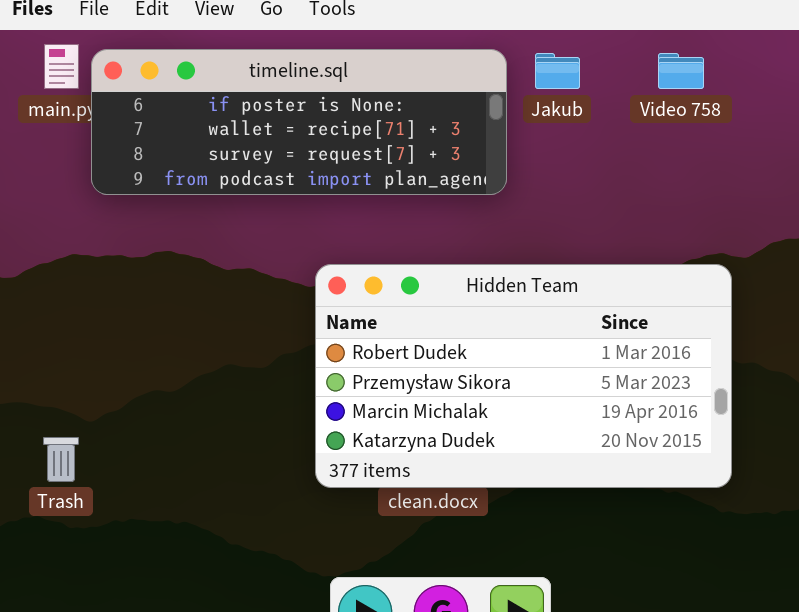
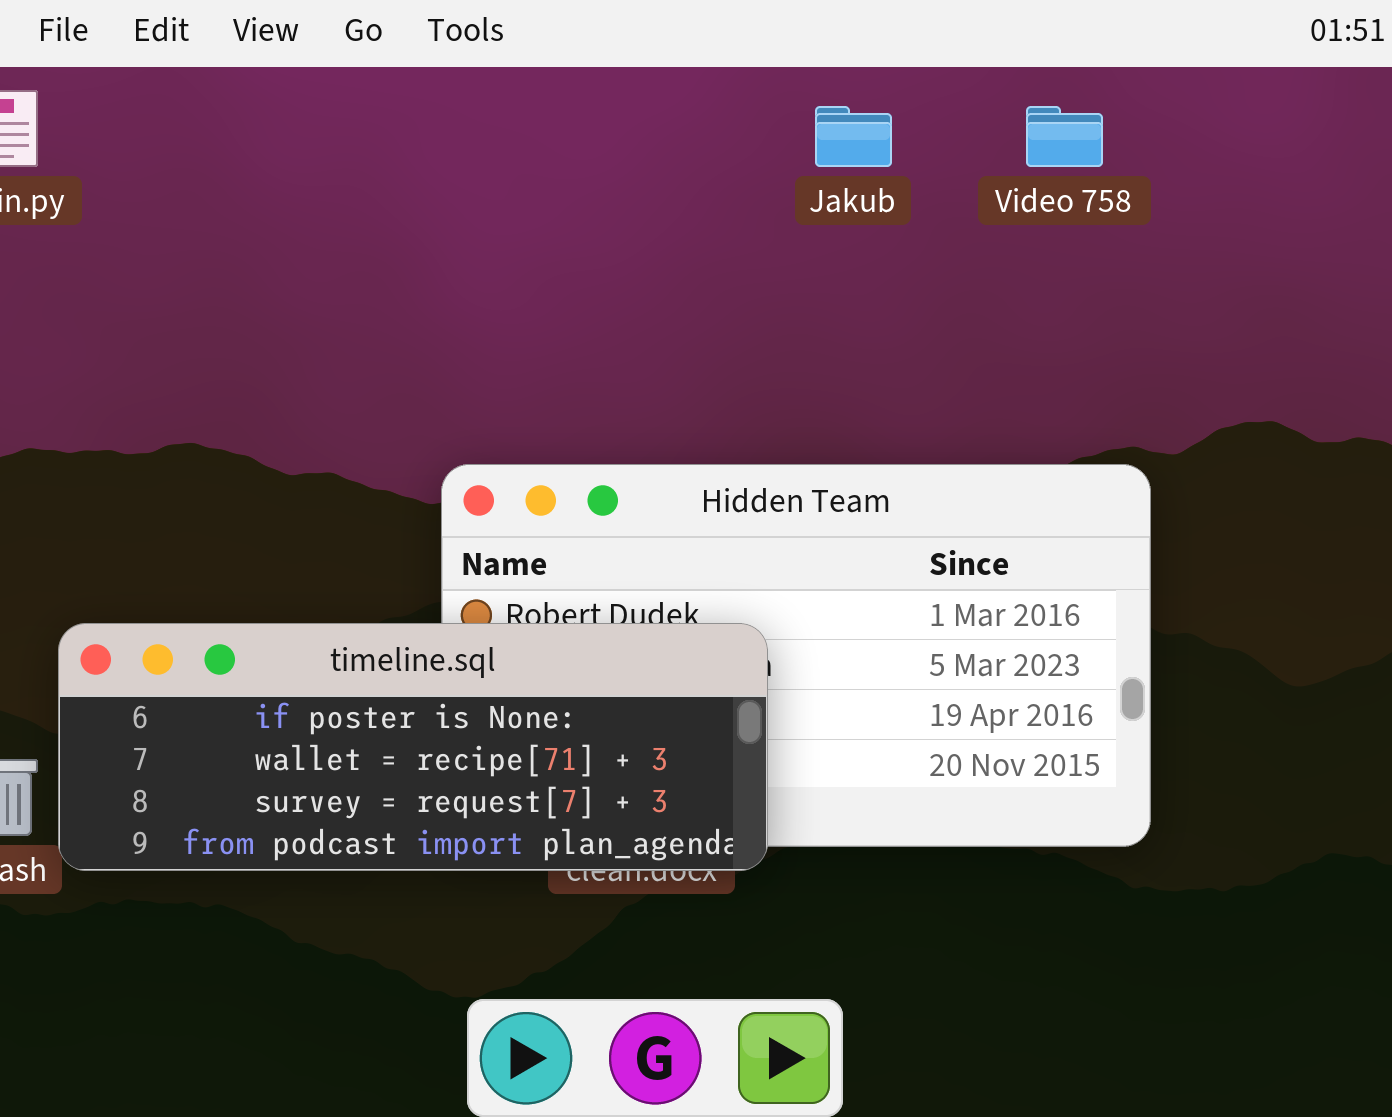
timeline.sql: [91,49,507,195] -> [58,623,768,871], moved

